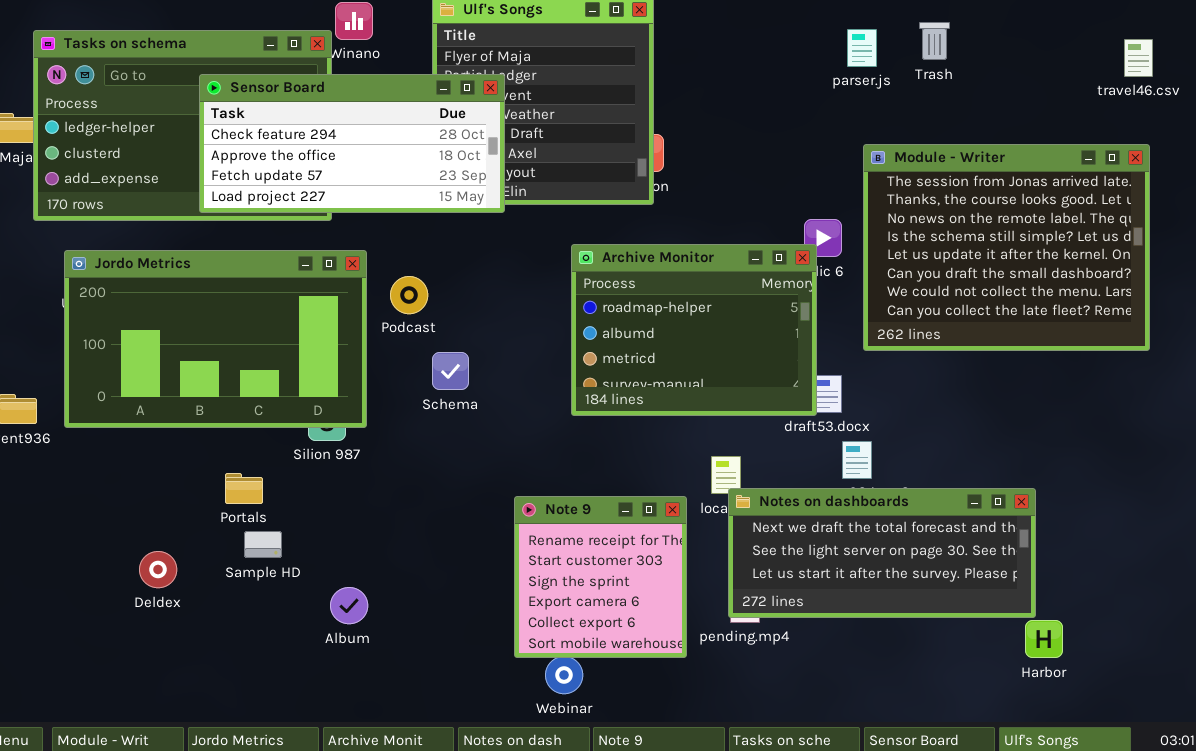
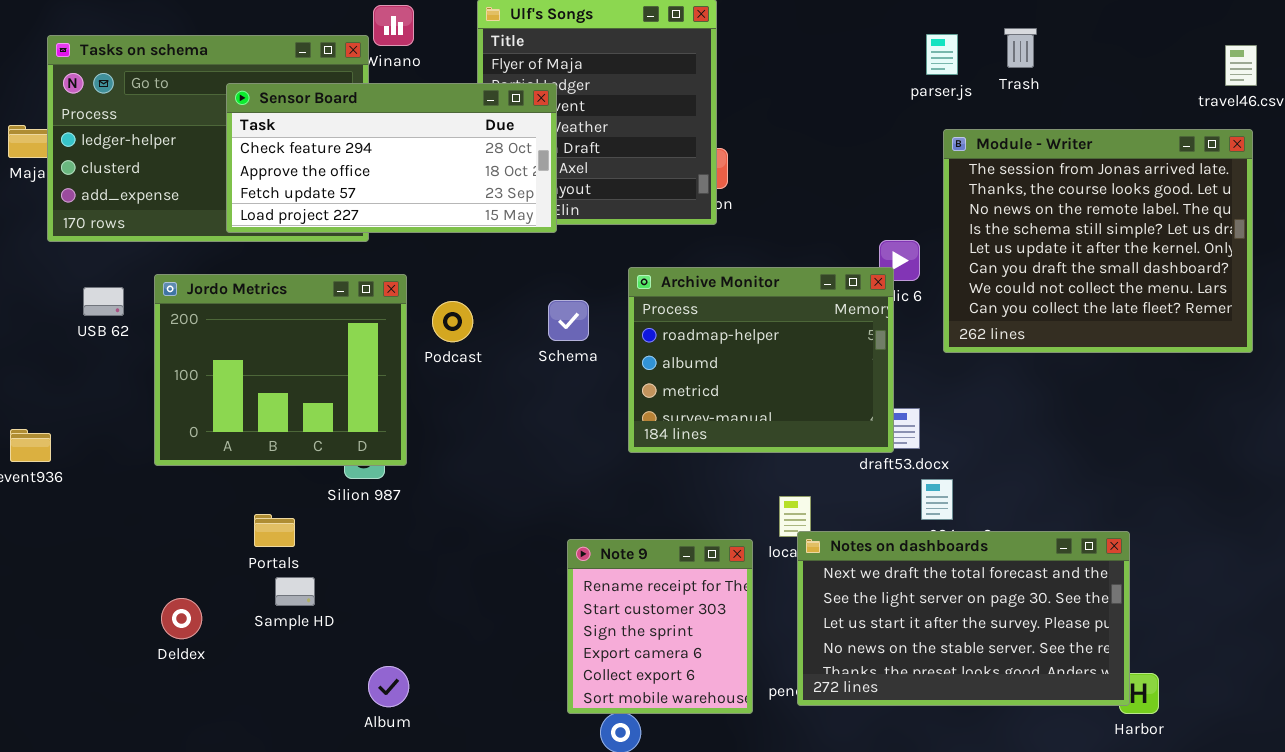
Module - Writer: [863,144,1150,351] -> [943,129,1253,353], moved
Jordo Metrics: [64,250,367,428] -> [154,274,407,466], resized
Schema: [432,352,469,390] -> [548,300,589,341], moved
Notes on dashboards: [728,488,1036,618] -> [797,531,1130,706], resized
Album: [330,587,368,624] -> [368,666,409,707], moved

